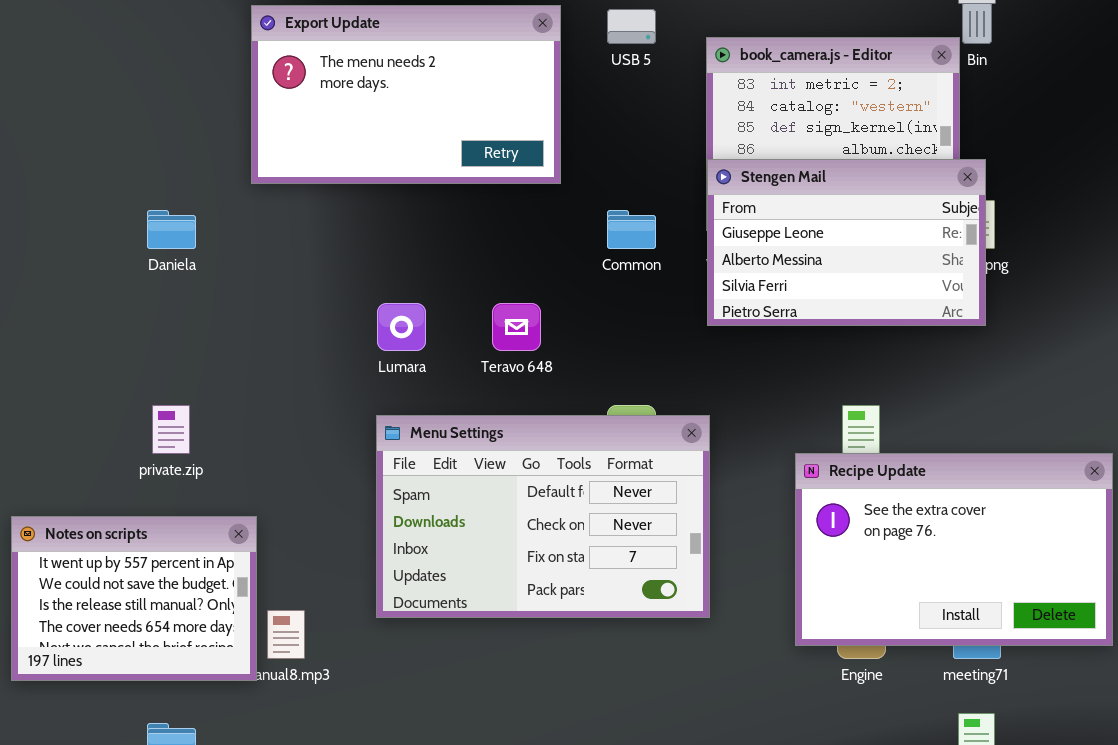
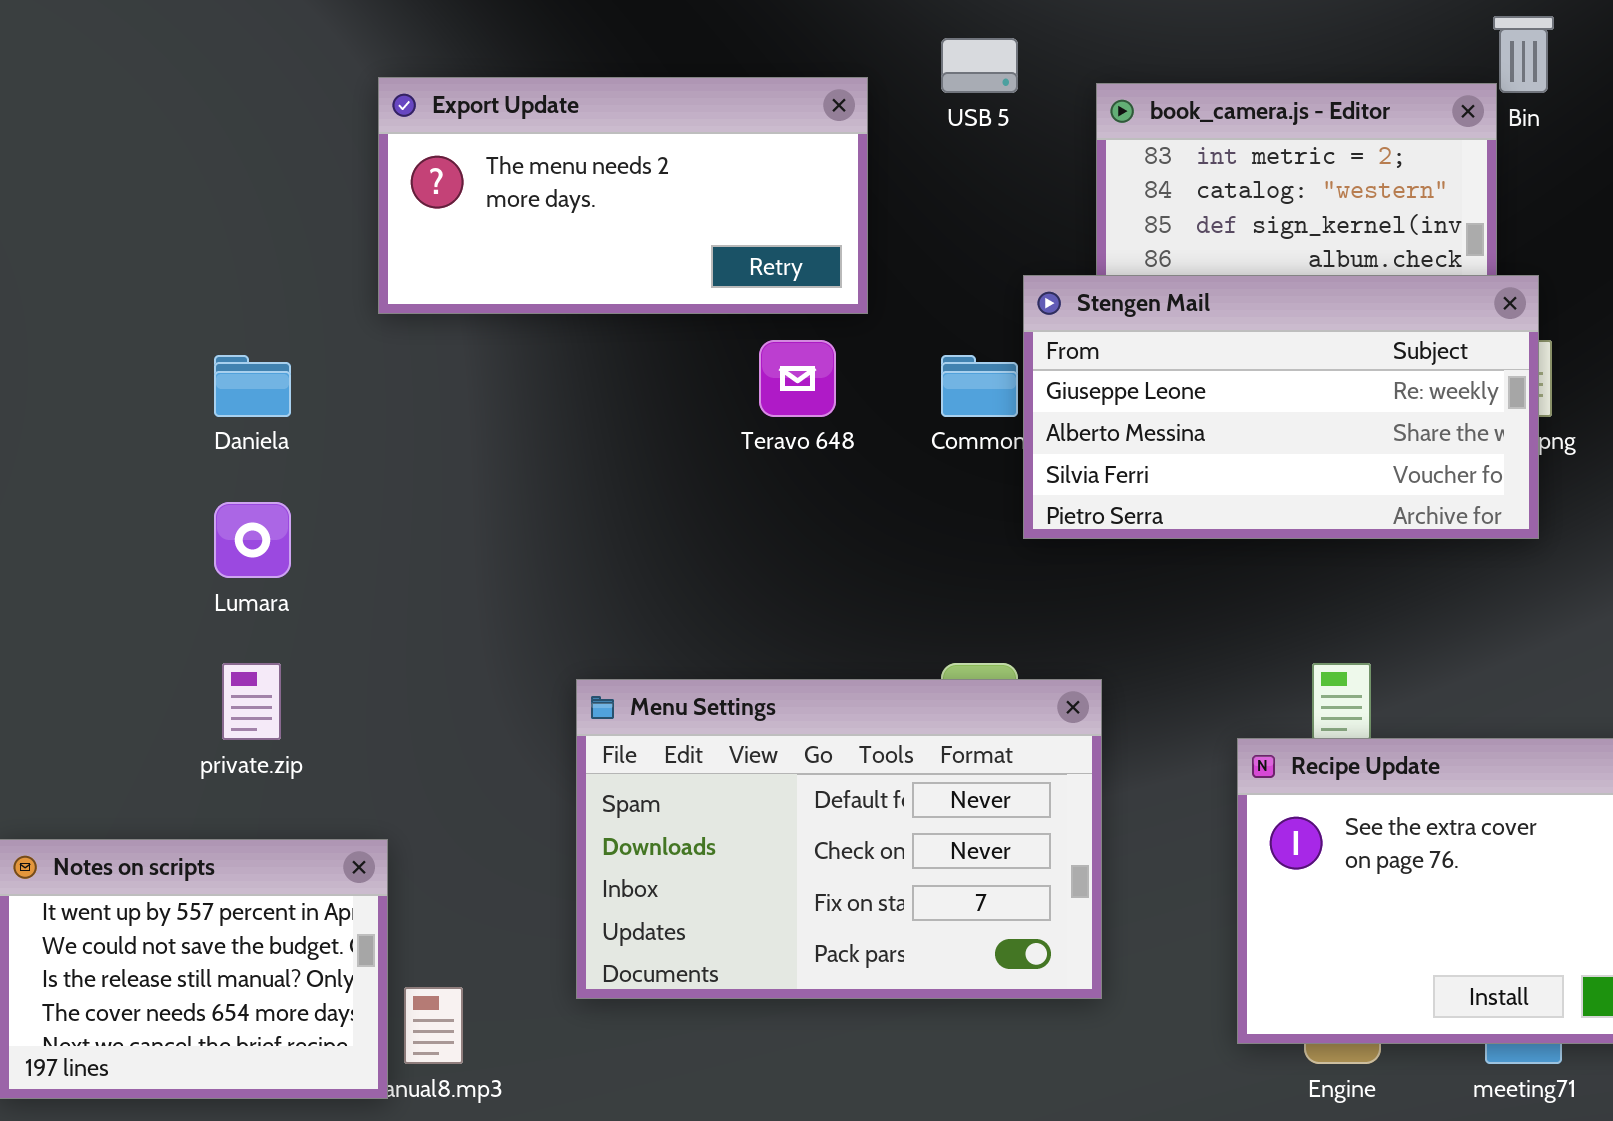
Export Update: [251,5,561,184] -> [378,77,868,314], resized
Stengen Mail: [707,159,986,326] -> [1023,275,1539,539], resized
Lumara: [377,303,426,351] -> [214,502,291,578], moved
Teravo 648: [492,303,541,351] -> [759,340,836,417], moved

